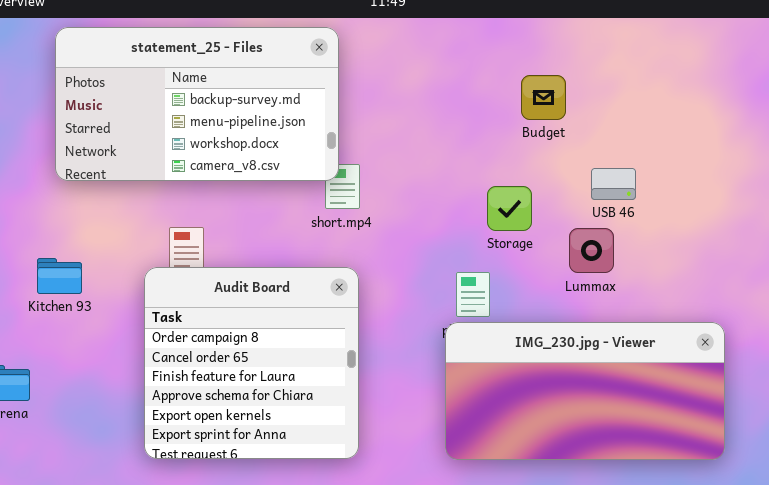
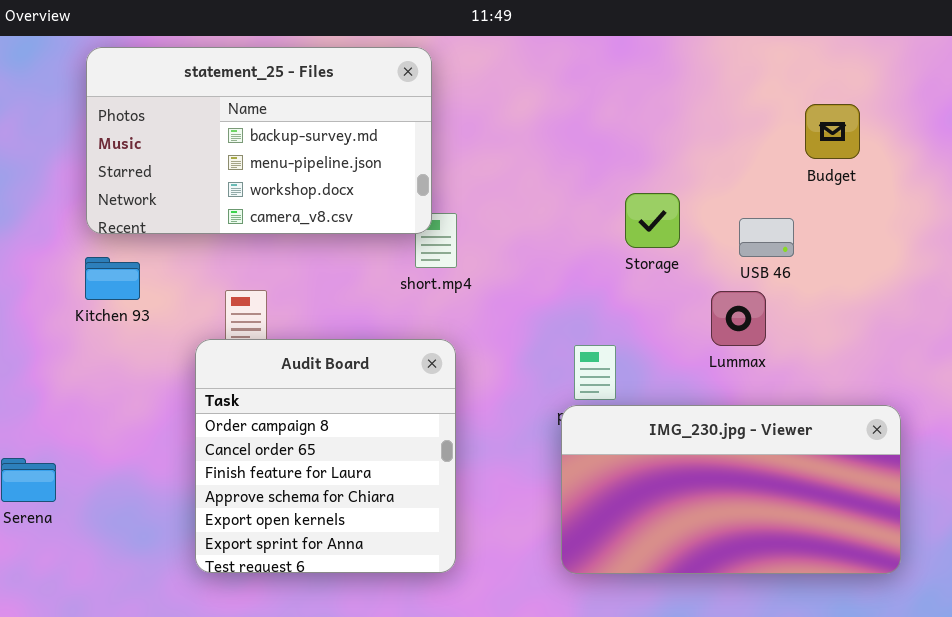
Budget: [521,75,566,120] -> [805,104,860,159], moved
Storage: [487,186,532,231] -> [625,193,680,248], moved
Kitchen 93: [37,258,82,294] -> [85,257,140,300], moved

